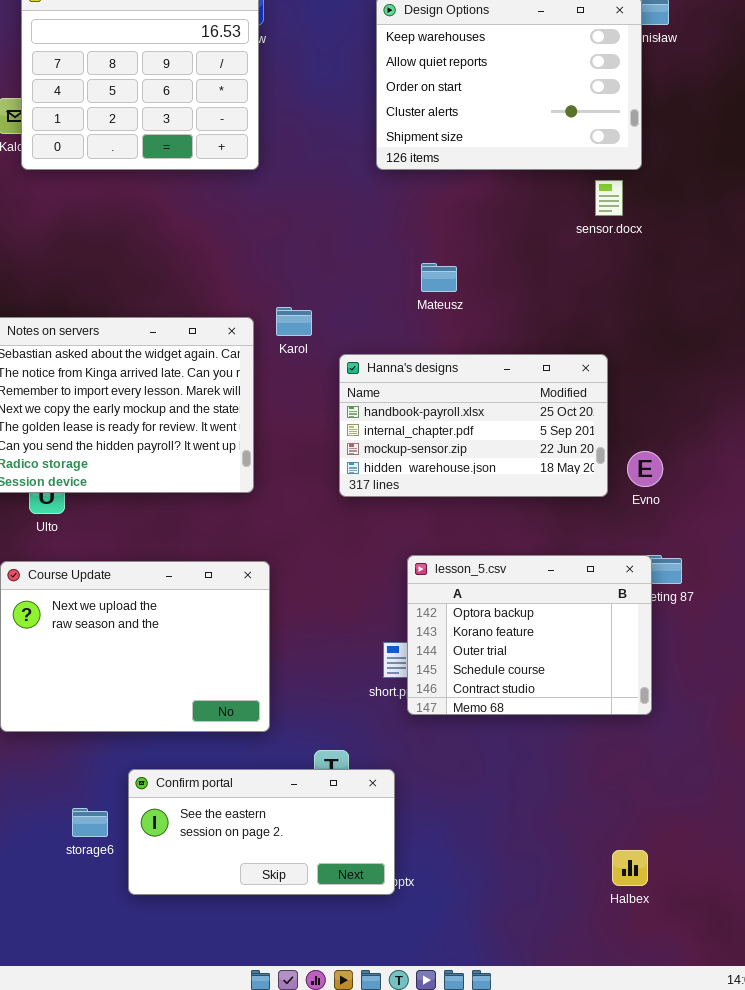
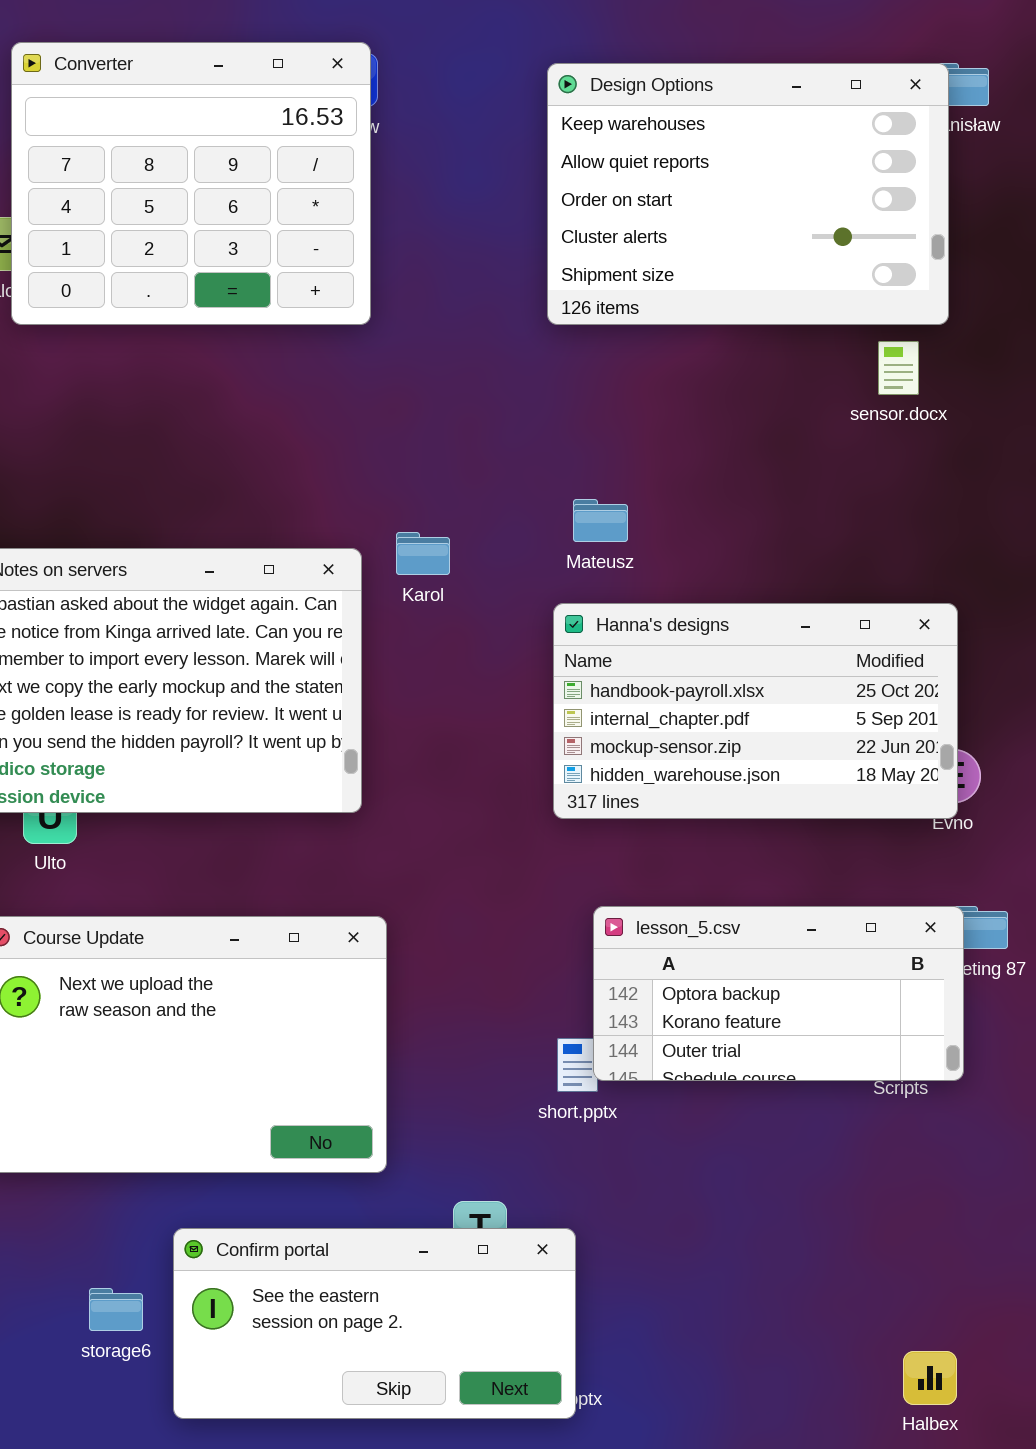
Mateusz: [421,263,457,292] -> [573,499,628,542], moved
Hanna's designs: [339,354,608,497] -> [553,603,958,819], moved
lesson_5.csv: [407,555,652,715] -> [593,906,964,1081], resized

